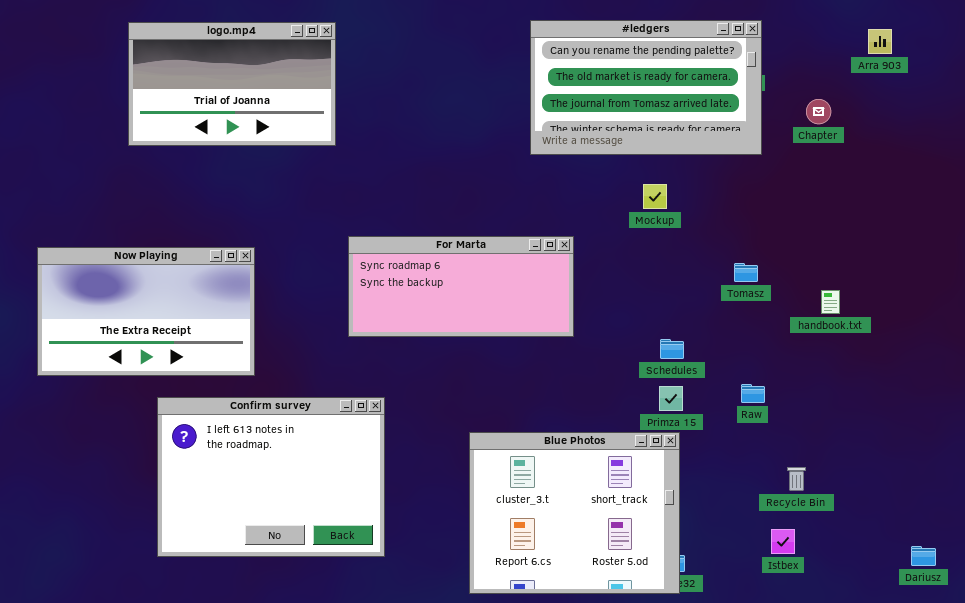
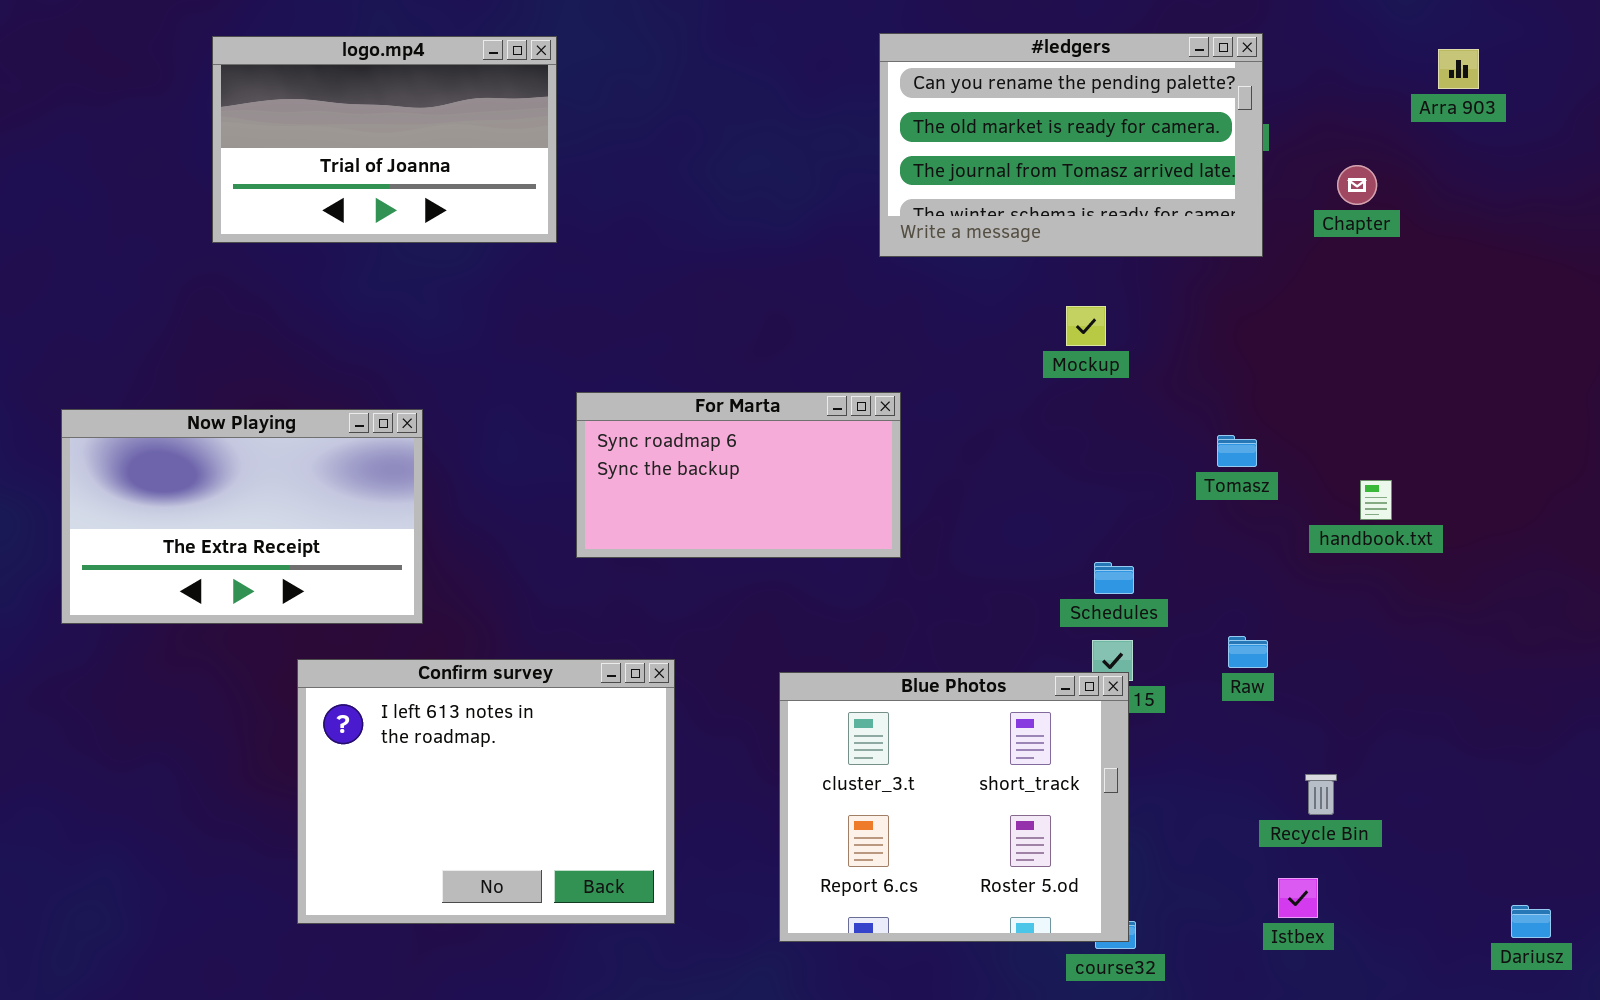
For Marta: [348,236,574,337] -> [576,392,901,558], resized
Confirm survey: [157,397,385,557] -> [297,659,675,924], moved
Blue Photos: [469,432,680,594] -> [779,672,1129,942], moved

